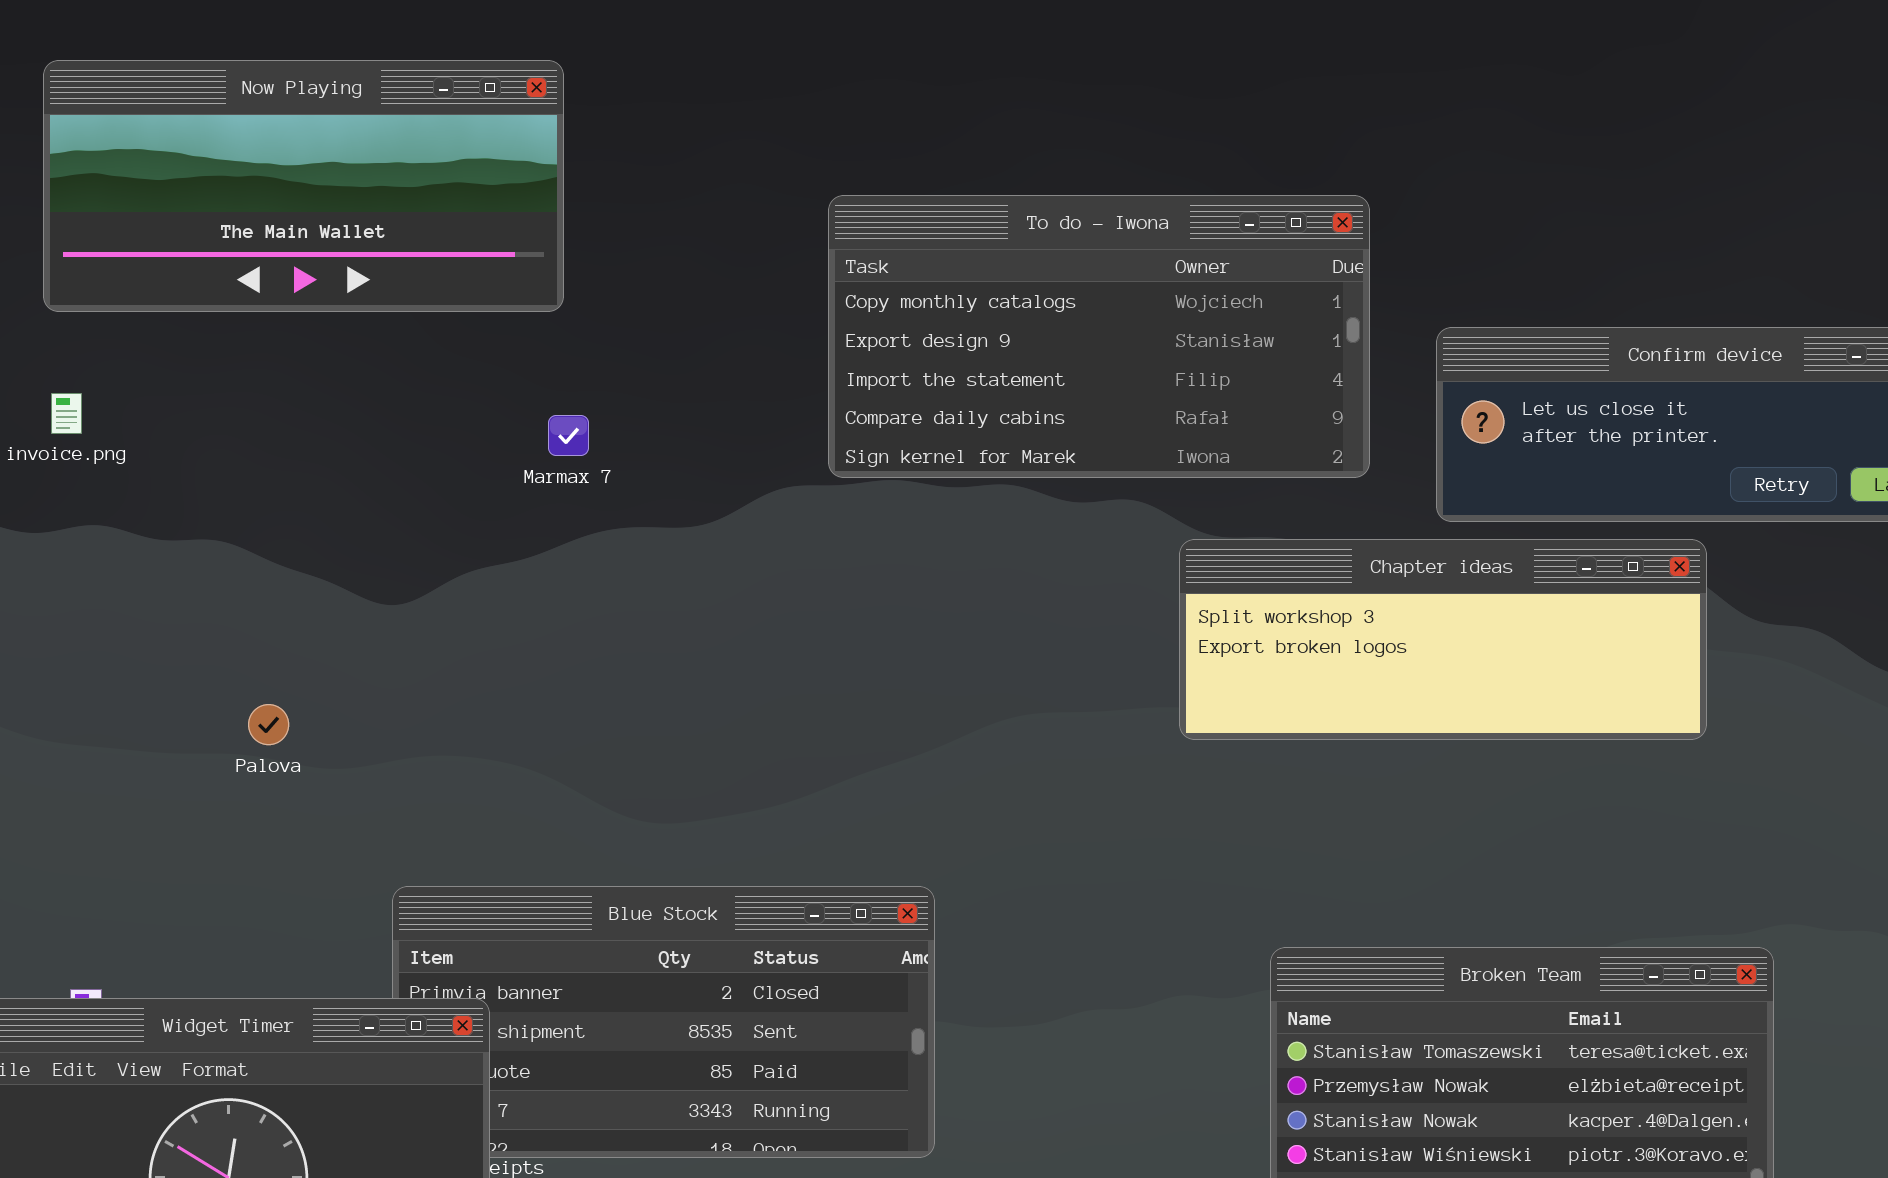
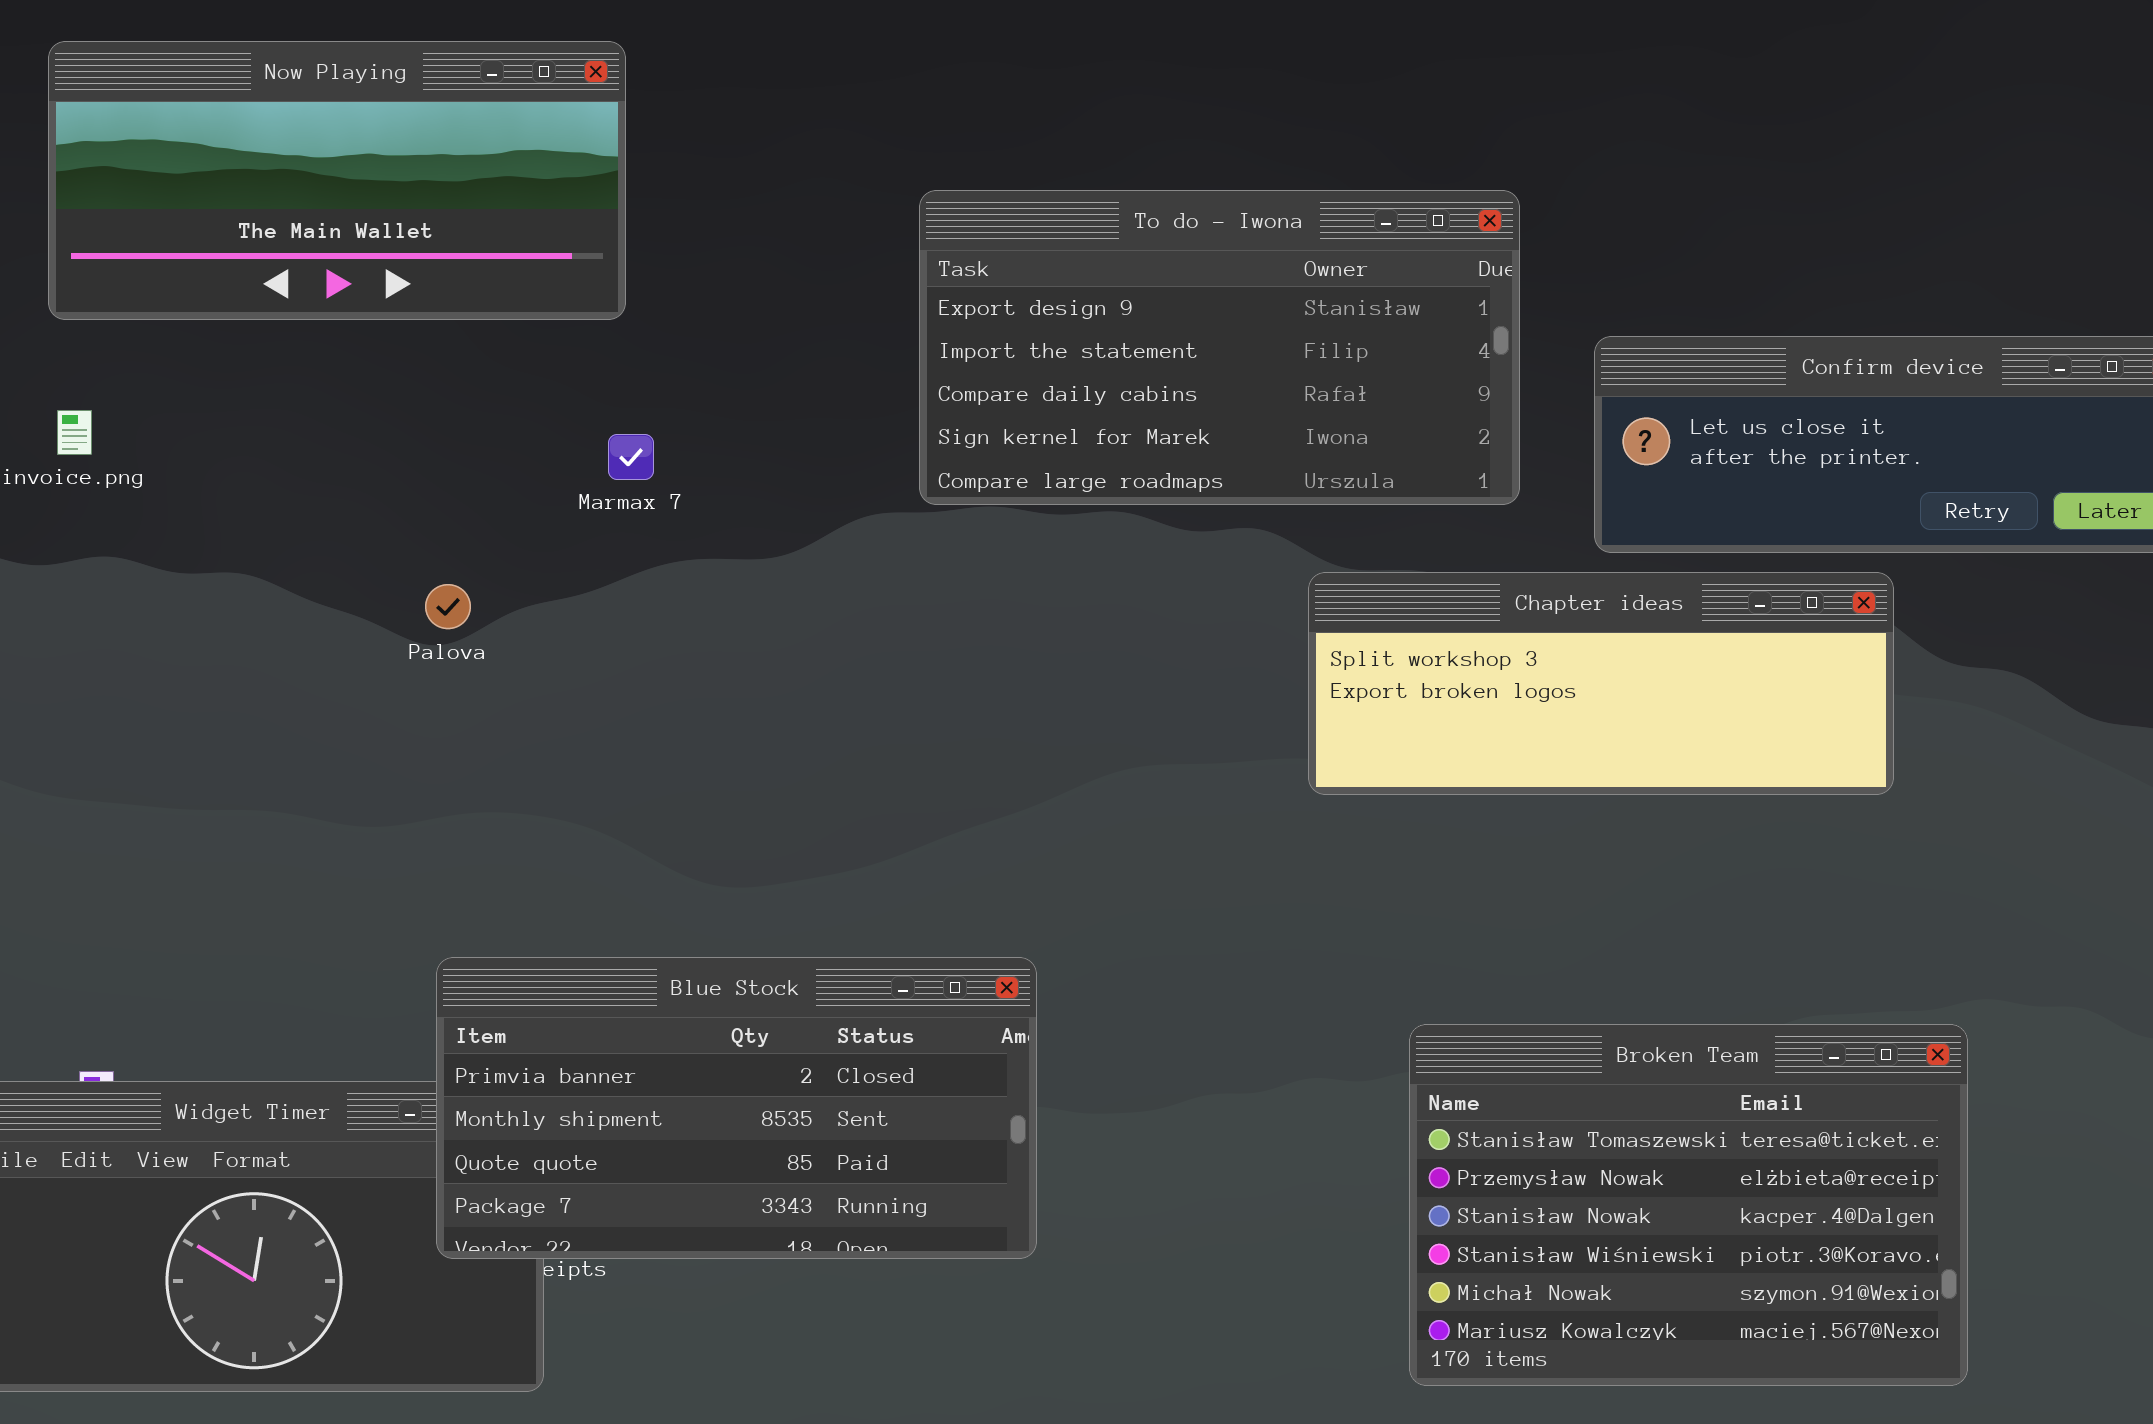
To do - Iwona: [828,195,1370,478] -> [919,190,1520,505], scrolled down 1 row
Palova: [248,704,289,745] -> [425,584,471,629], moved
Blue Stock: [392,886,935,1158] -> [436,957,1037,1259], raised

